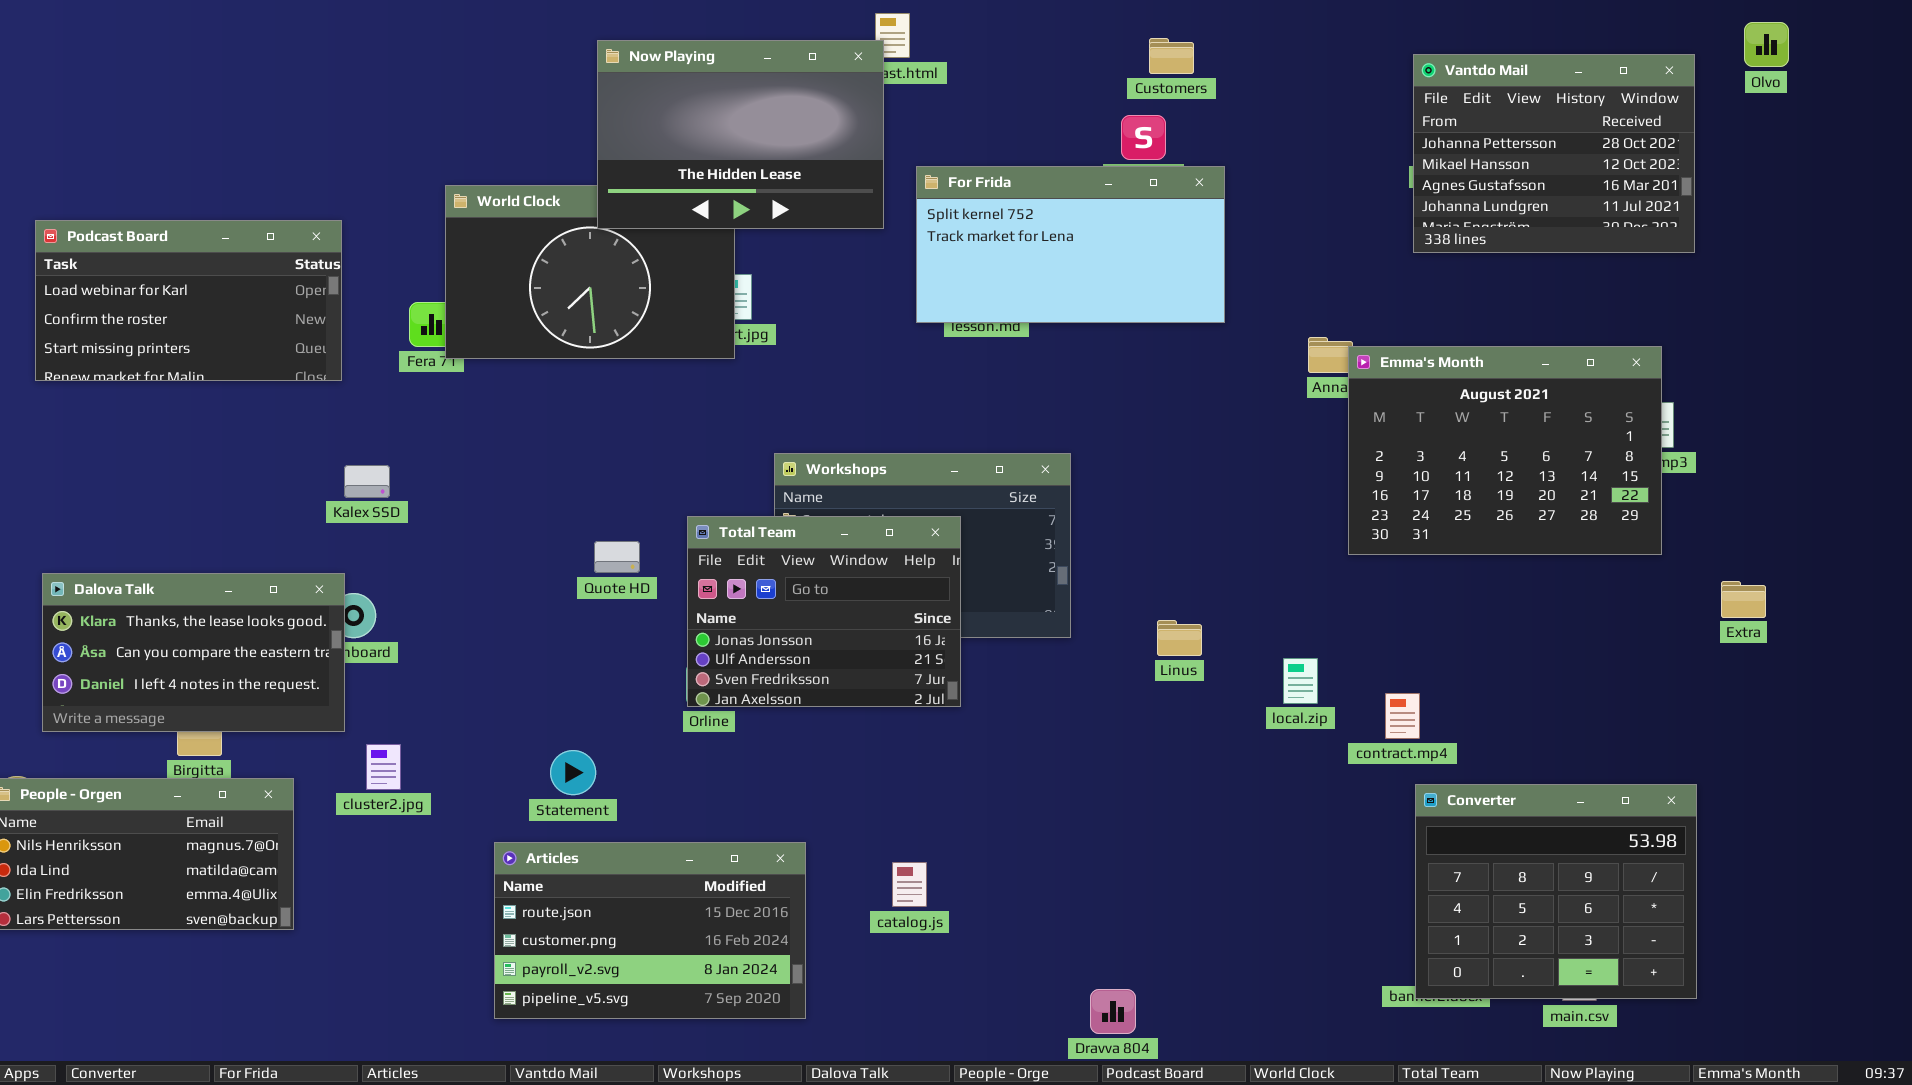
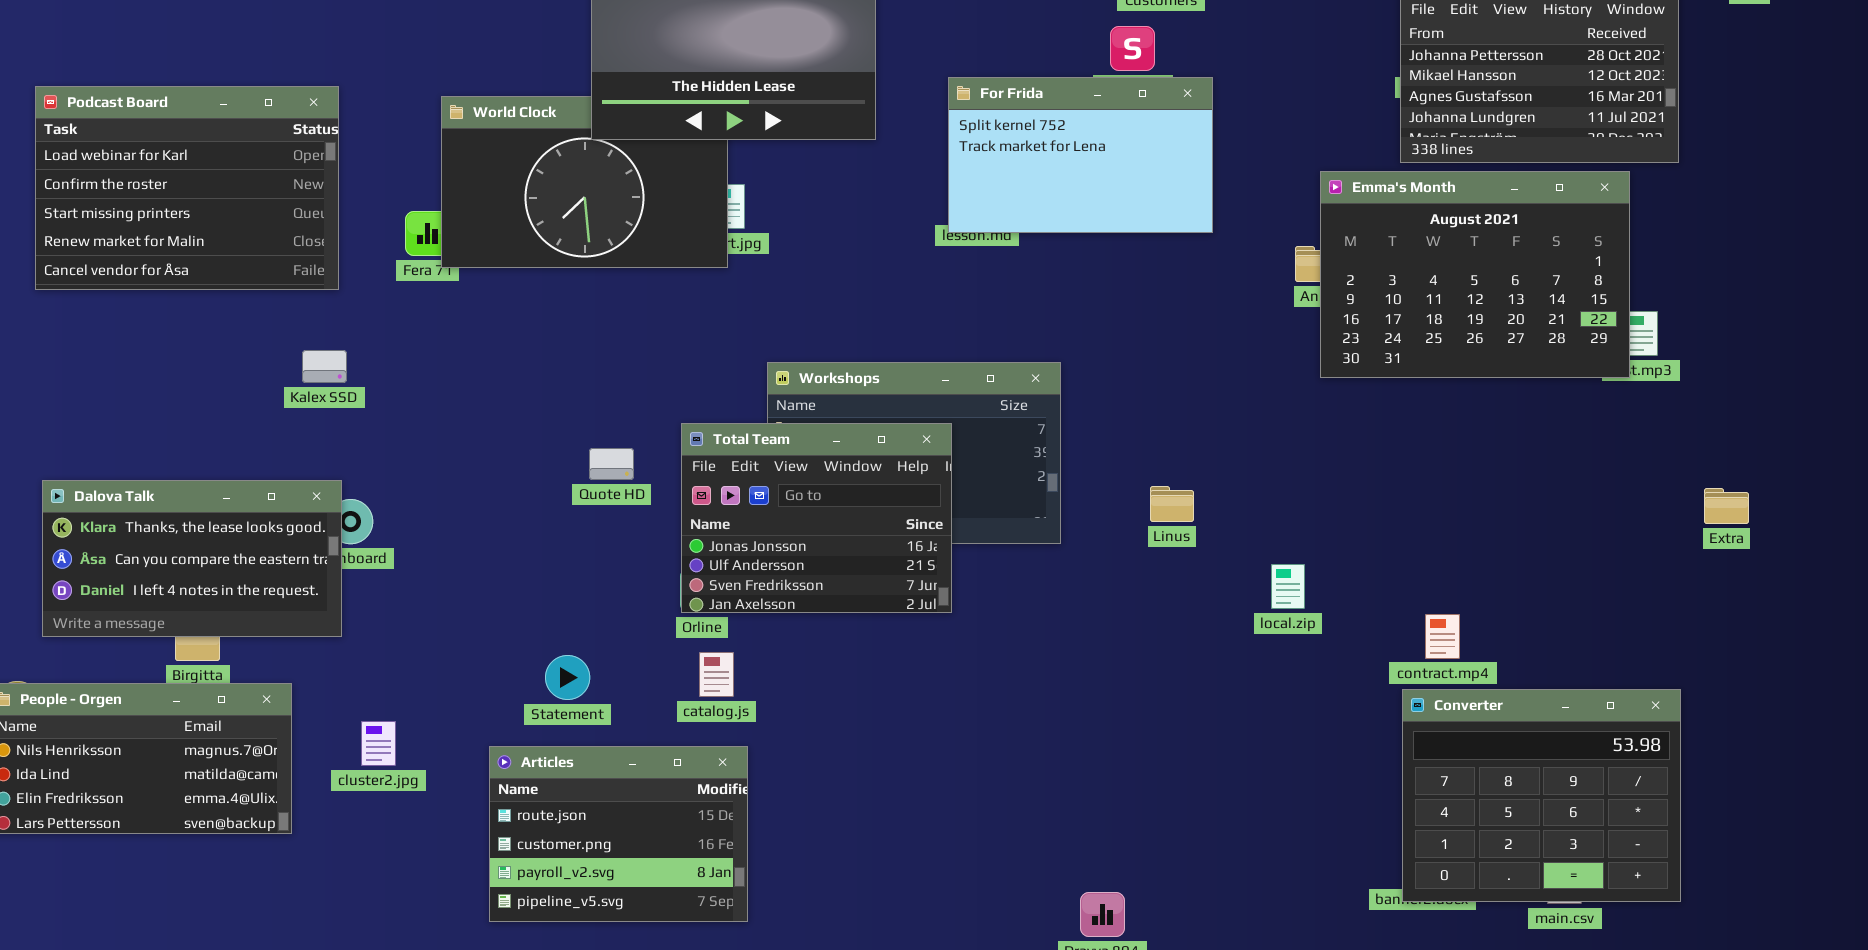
For Frida: [916,166,1225,323] -> [948,77,1213,233], resized
Podcast Board: [35,220,342,381] -> [35,86,339,290], resized
Emma's Month: [1348,346,1662,555] -> [1320,171,1630,378], moved
Kalex SSD: [344,465,390,498] -> [302,350,347,383], moved
Linus: [1157,620,1202,656] -> [1150,486,1194,522], moved
contract.mp4: [1385,693,1420,739] -> [1425,614,1460,659], moved
cluster2.jpg: [366,744,401,790] -> [361,721,396,766], moved
Articles: [494,842,806,1019] -> [489,746,748,922], resized
catalog.js: [892,862,927,907] -> [699,652,734,697], moved

